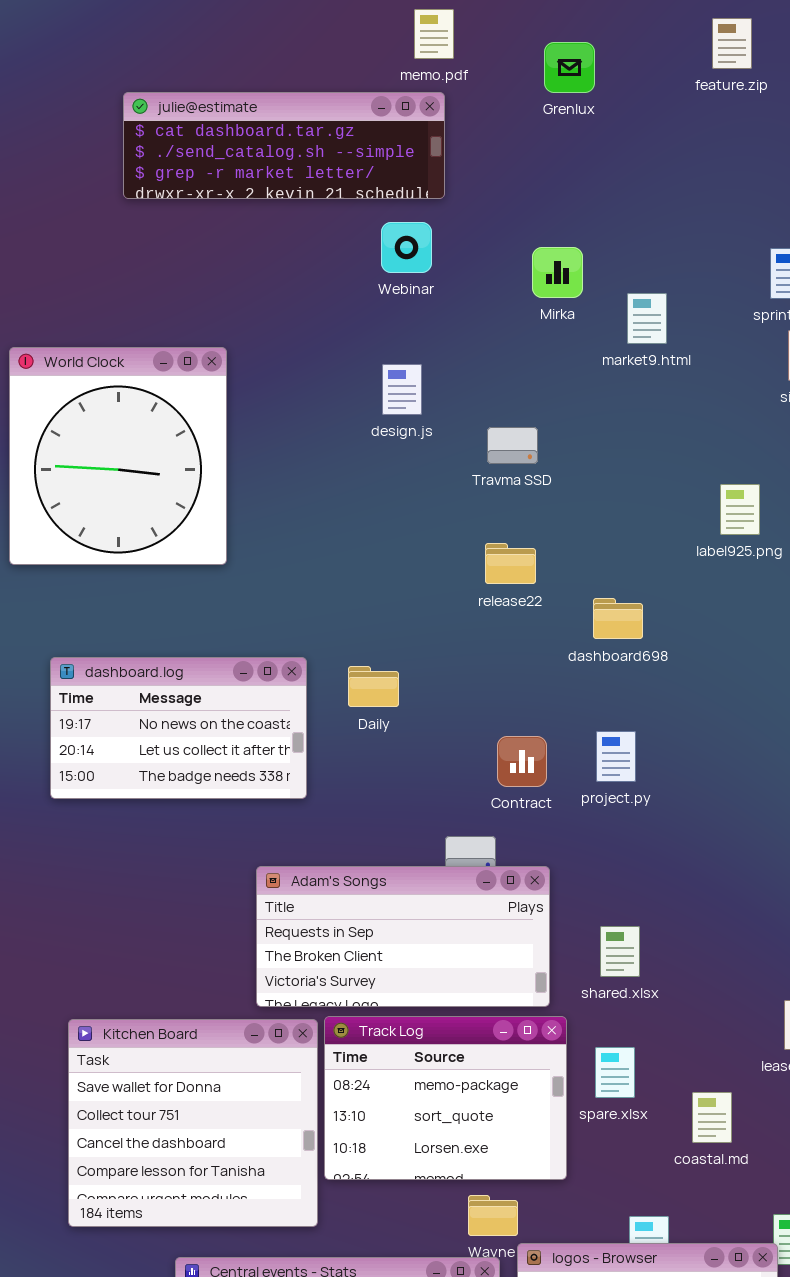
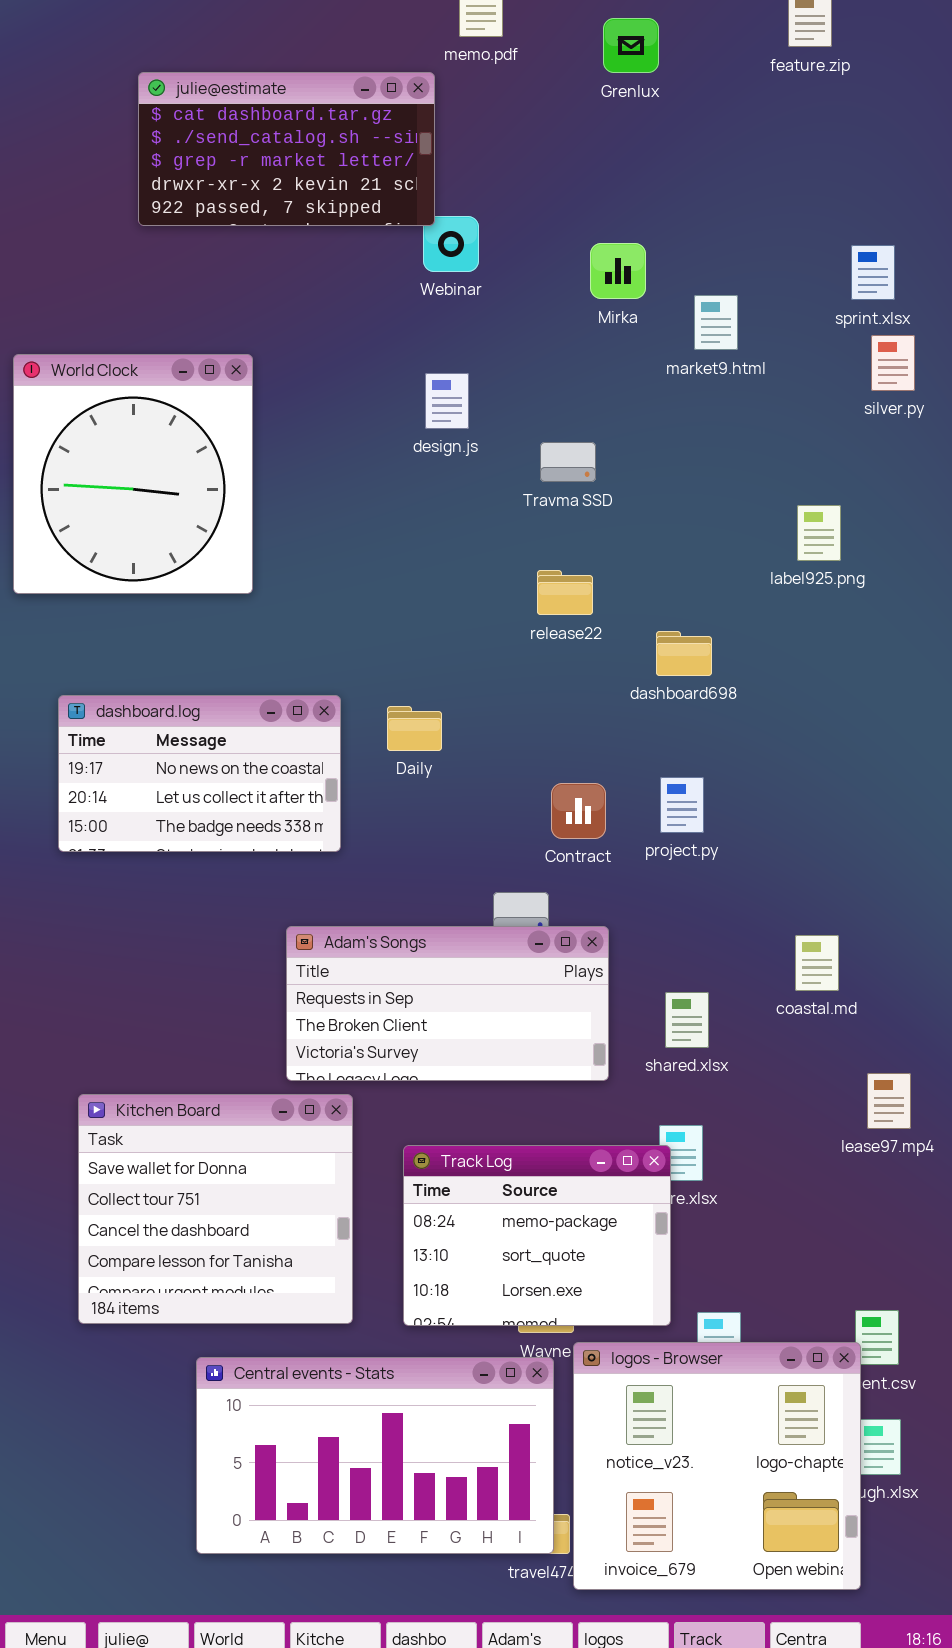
julie@estimate: [123,92,445,199] -> [138,72,435,226], resized
Track Log: [324,1016,567,1180] -> [403,1145,671,1326], moved
coastal.md: [692,1092,732,1143] -> [795,935,839,991], moved

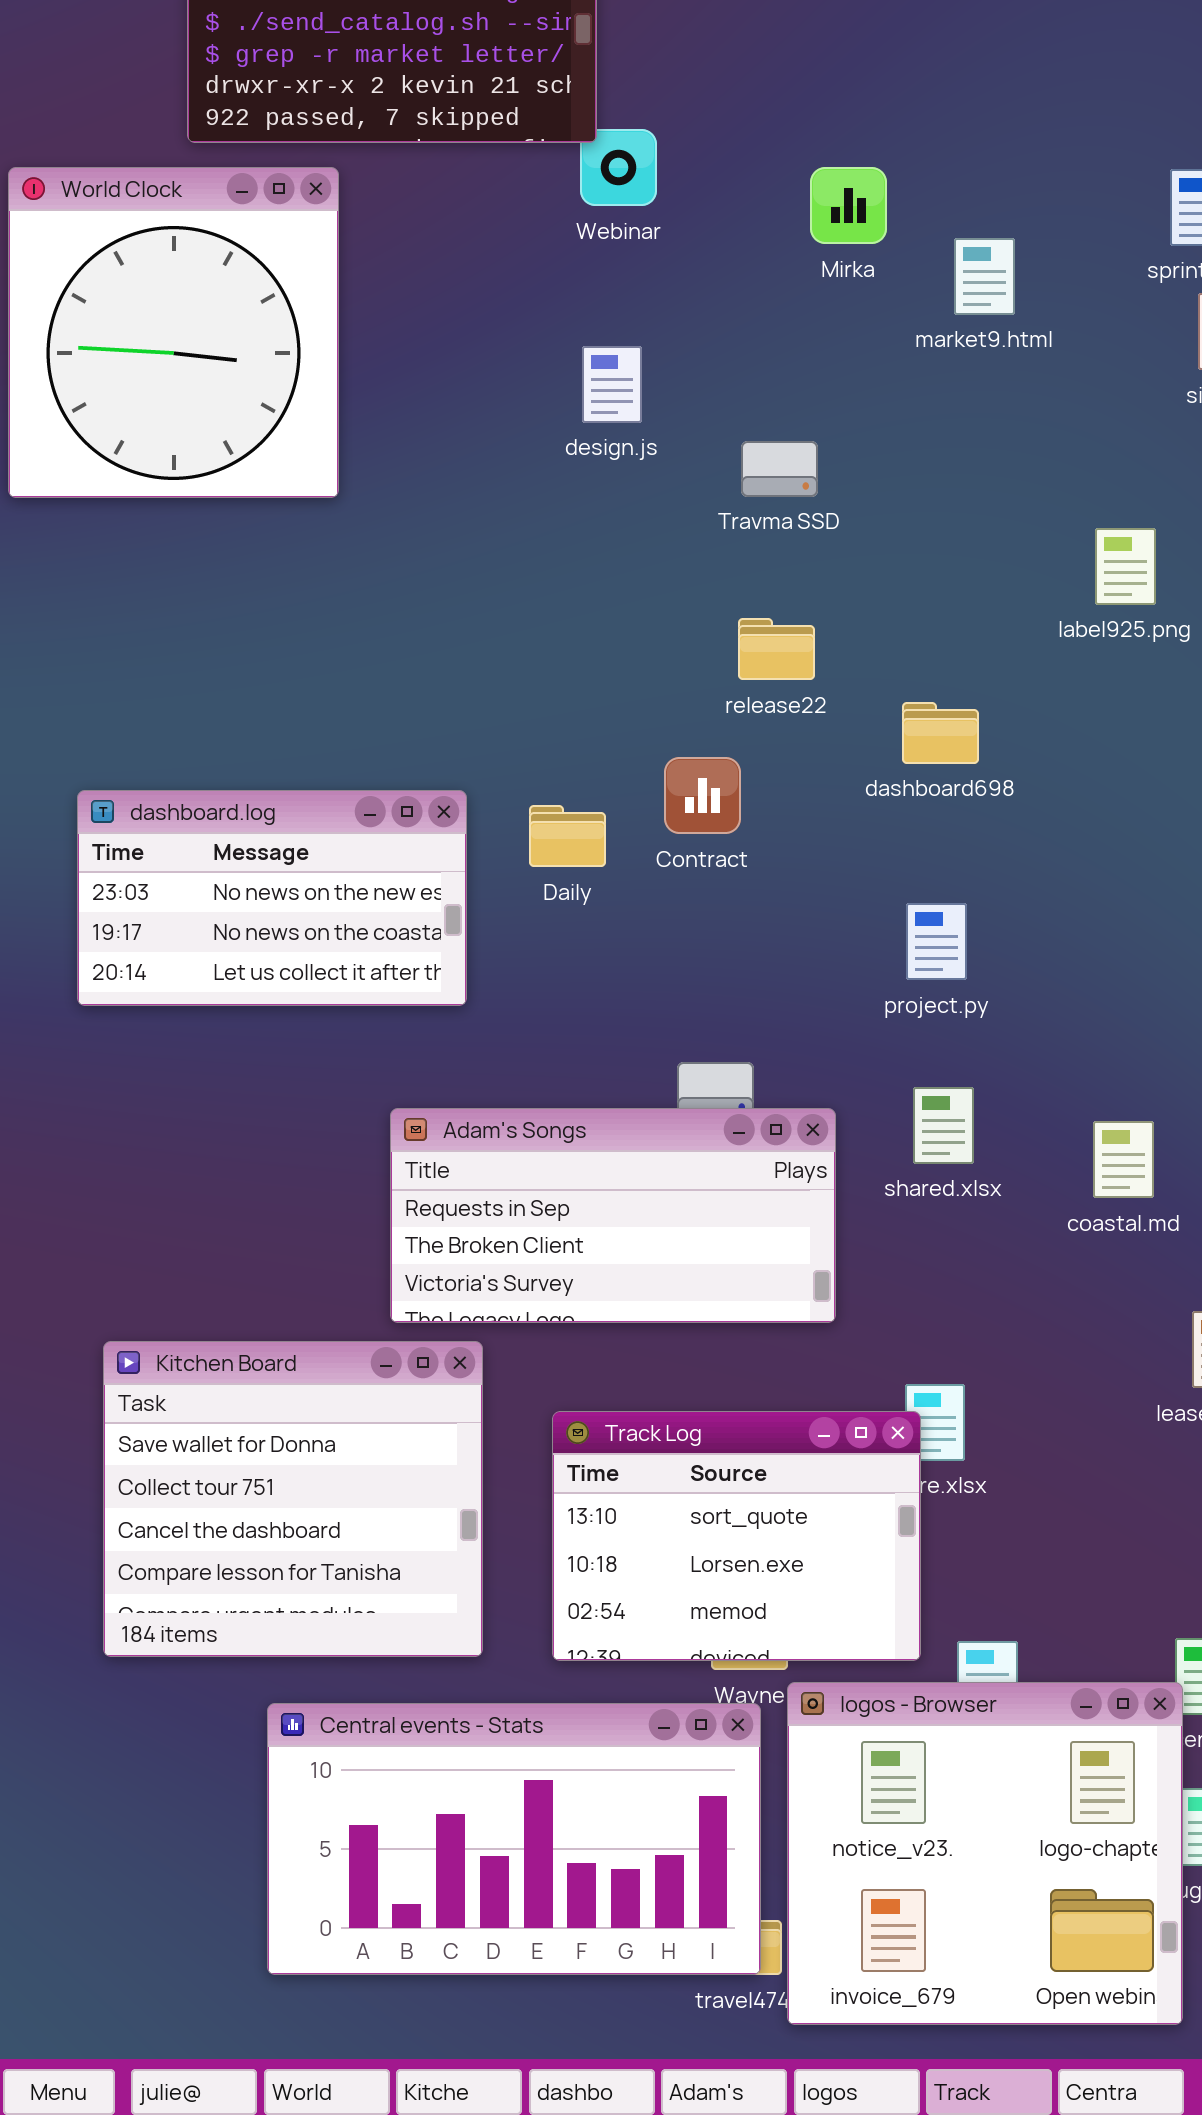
World Clock: [13,354,253,594] -> [8,167,339,498], moved
dashboard.log: [58,695,341,852] -> [77,790,467,1006], scrolled up 1 row
Contract: [551,783,606,839] -> [664,757,741,834], moved
shared.xlsx: [665,992,709,1048] -> [913,1087,974,1164], moved
Track Log: [403,1145,671,1326] -> [552,1411,921,1661], scrolled down 1 row

